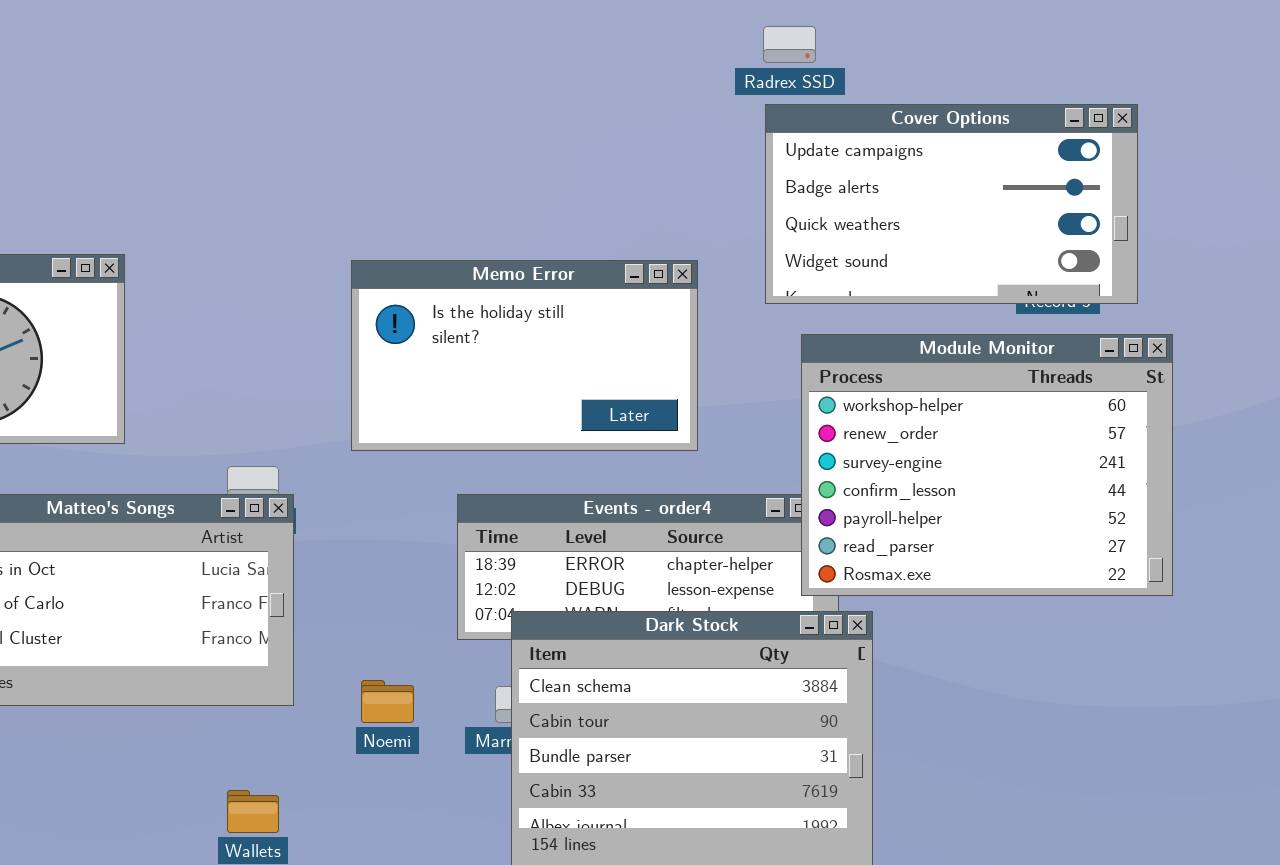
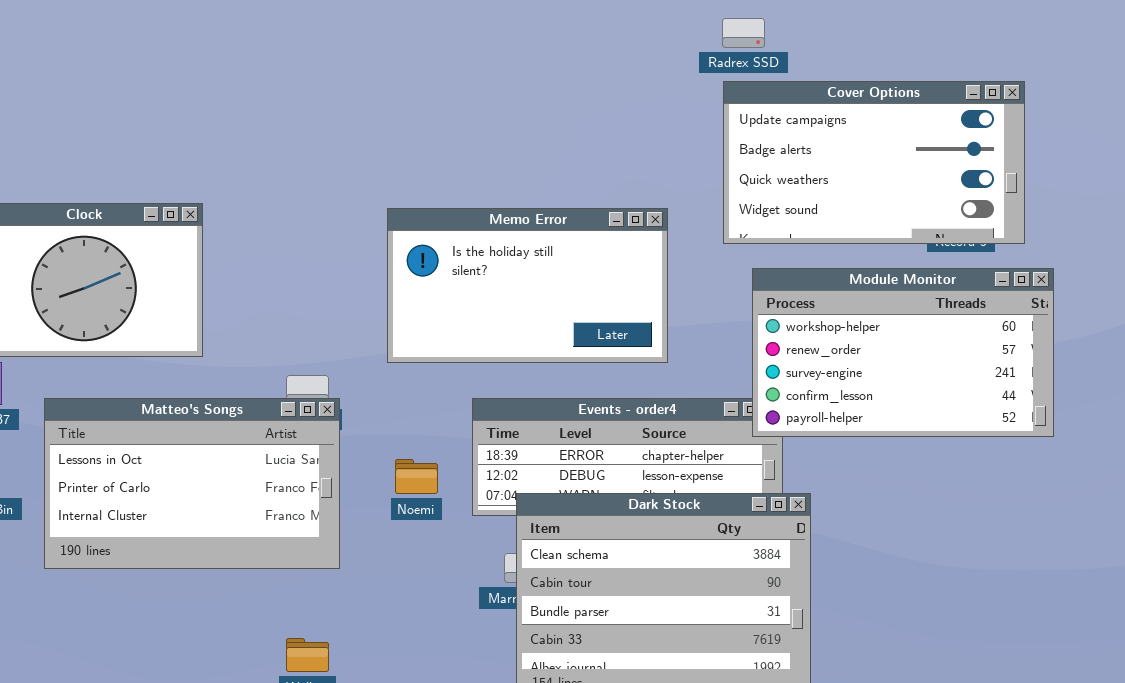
Module Monitor: [801,334,1173,596] -> [752,268,1054,437], resized
Noemi: [361,680,414,723] -> [395,459,438,494], moved

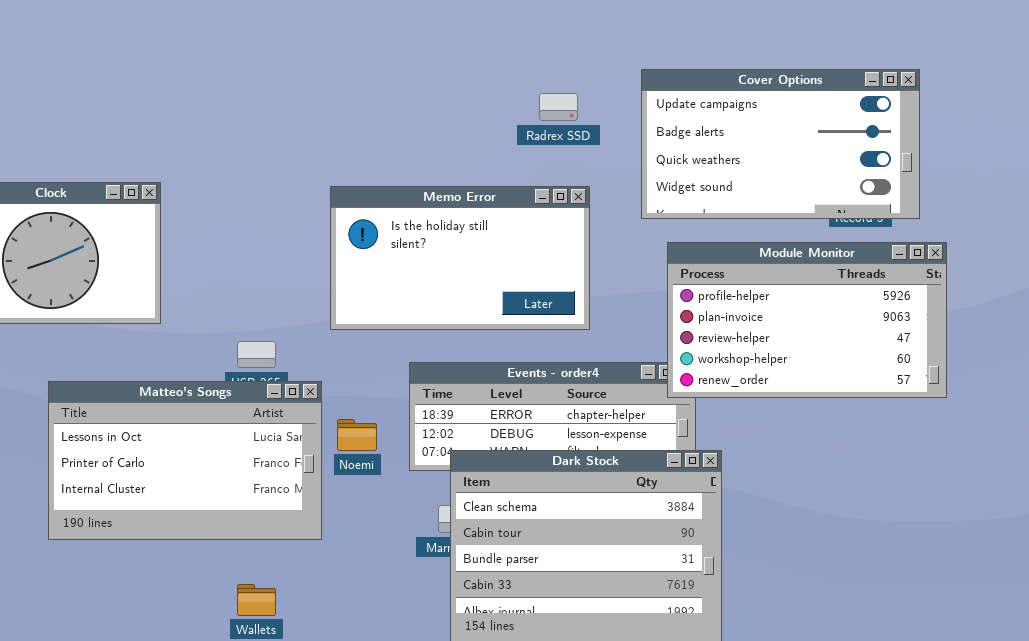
Radrex SSD: [722,18,765,48] -> [539,93,578,121], moved
Module Monitor: [752,268,1054,437] -> [667,242,947,398], scrolled up 3 rows
Matteo's Songs: [44,398,340,569] -> [48,381,322,540], moved

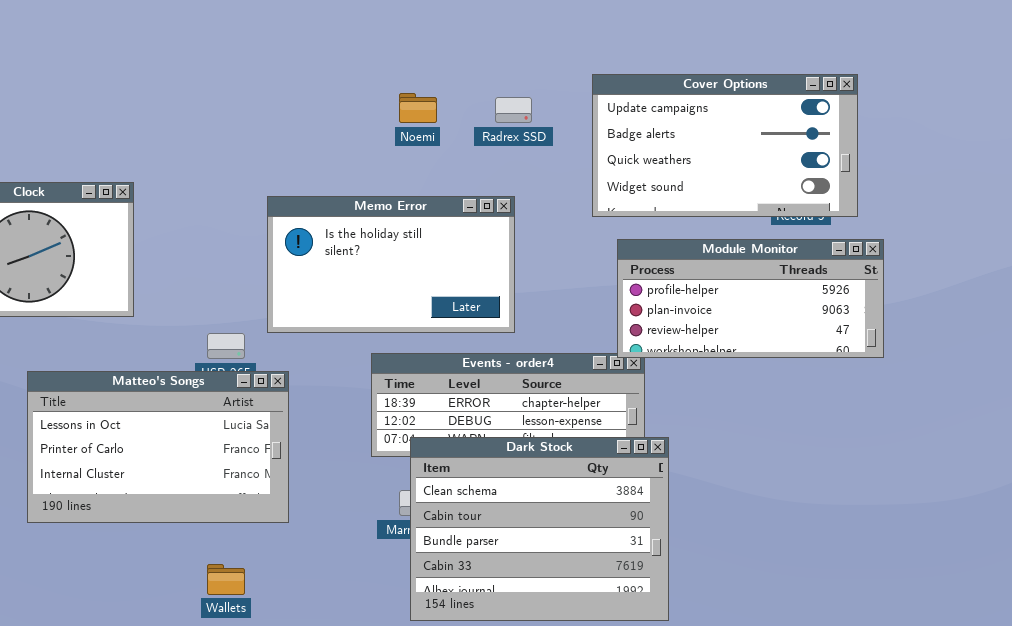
Memo Error: [330,186,590,330] -> [267,196,515,333], moved
Module Monitor: [667,242,947,398] -> [617,239,884,358], resized
Noemi: [337,419,377,451] -> [399,93,437,123], moved

